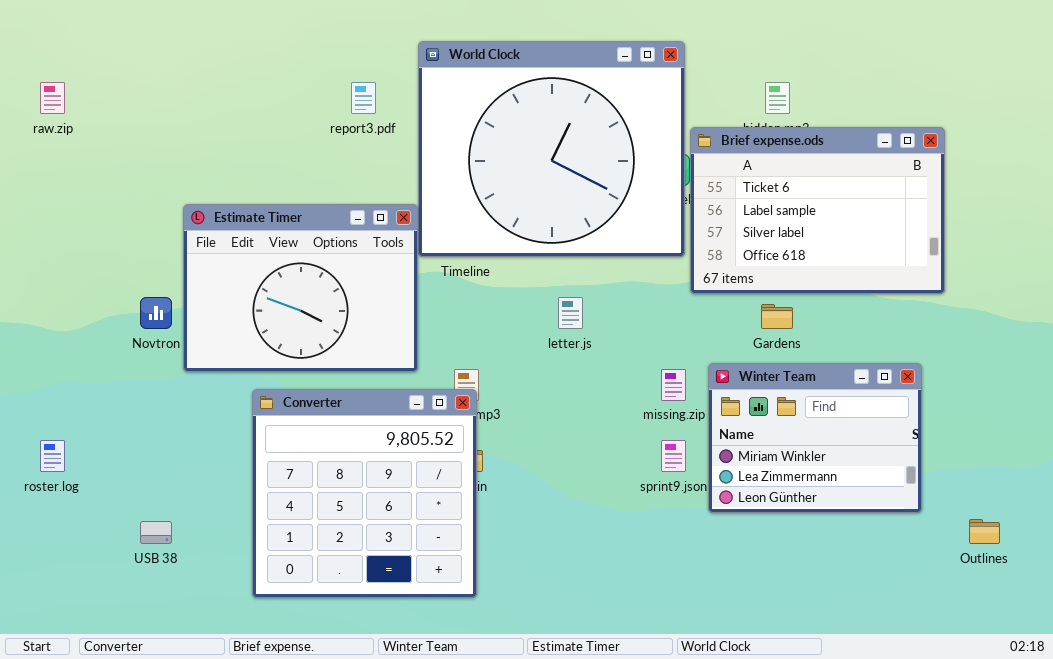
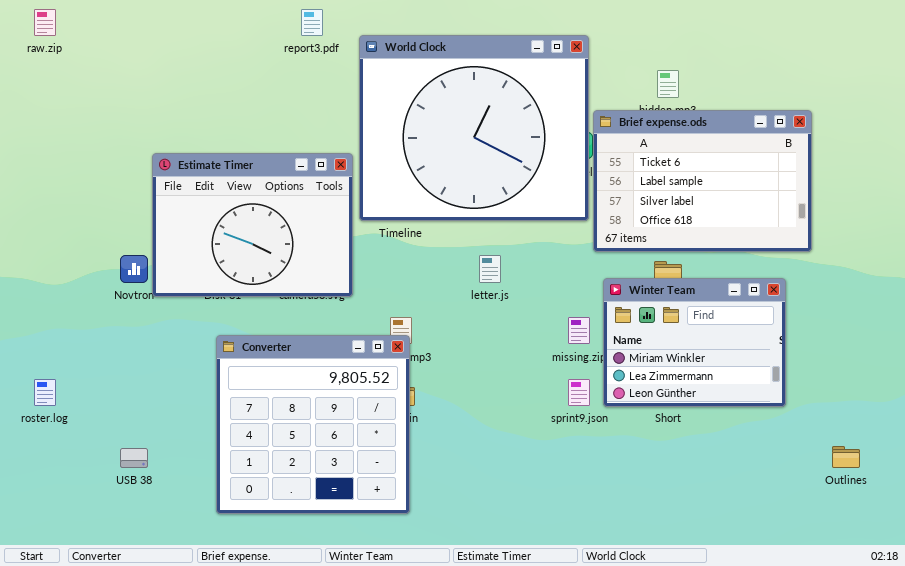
raw.zip: [40,82,65,114] -> [34,9,56,36], moved
report3.pdf: [351,82,376,114] -> [301,9,323,36], moved
Estimate Timer: [183,204,418,372] -> [152,153,353,297], moved
Winter Team: [708,363,922,513] -> [603,278,786,407], moved

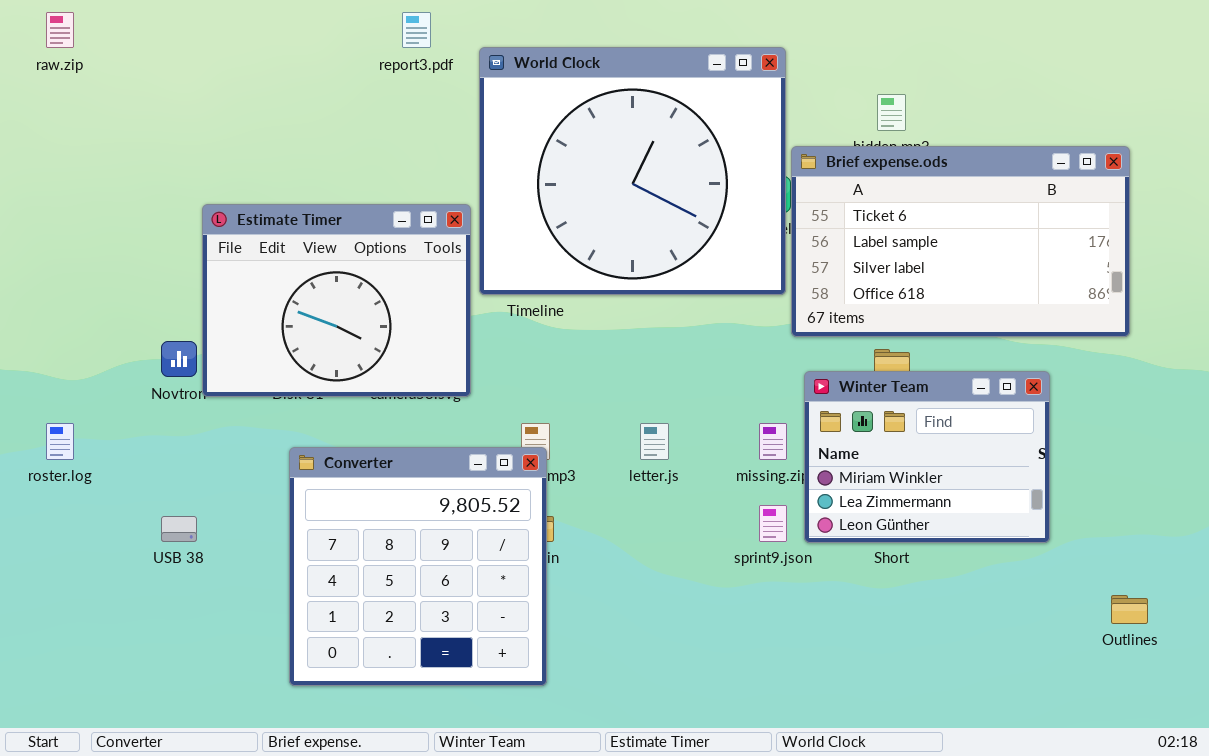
Brief expense.ods: [593,110,812,252] -> [791,146,1130,337], resized
letter.js: [479,255,501,283] -> [640,423,669,460], moved
roster.log: [34,379,56,406] -> [46,423,74,460], moved
USB 38: [120,448,148,468] -> [161,516,197,542], moved

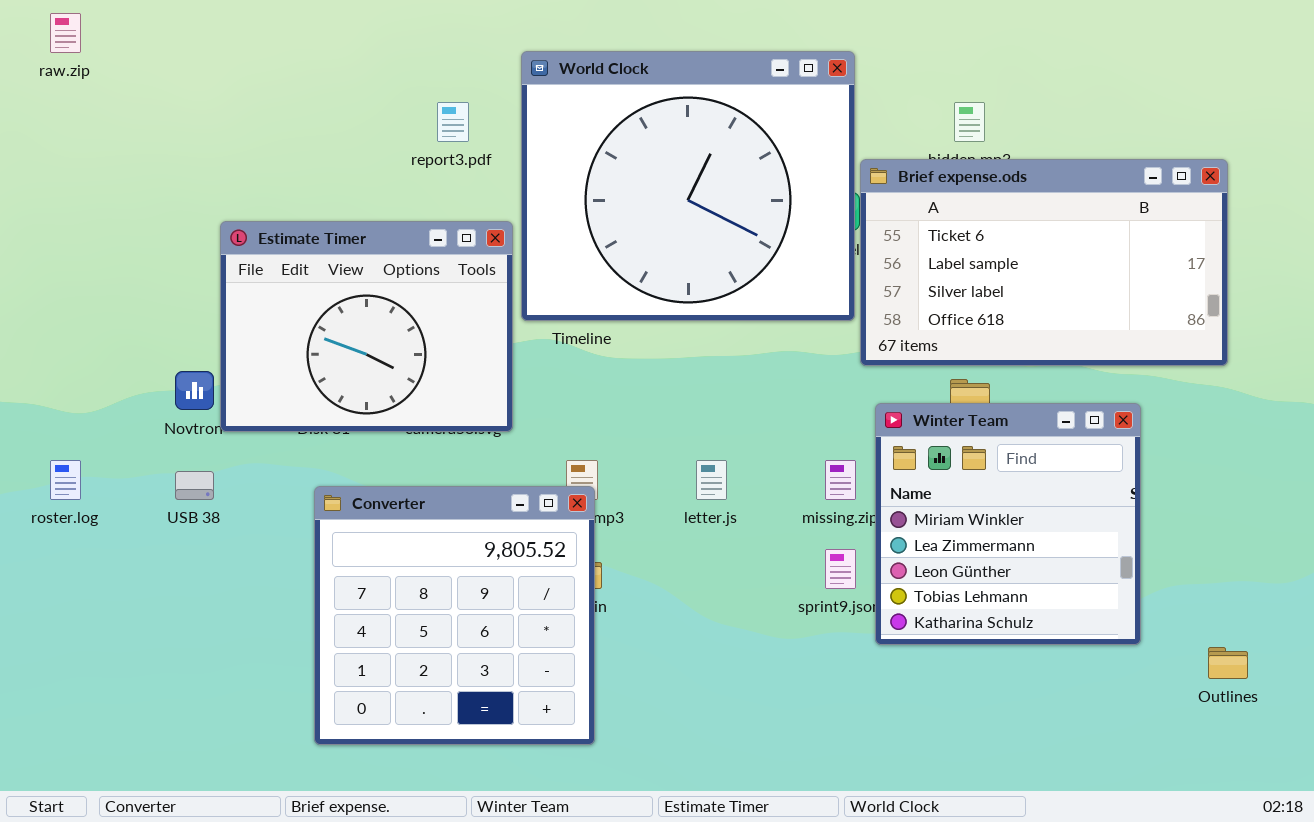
report3.pdf: [402,12,431,48] -> [437,102,469,142], moved
Winter Team: [804,371,1050,543] -> [875,403,1141,645], resized
USB 38: [161,516,197,542] -> [175,471,214,500], moved

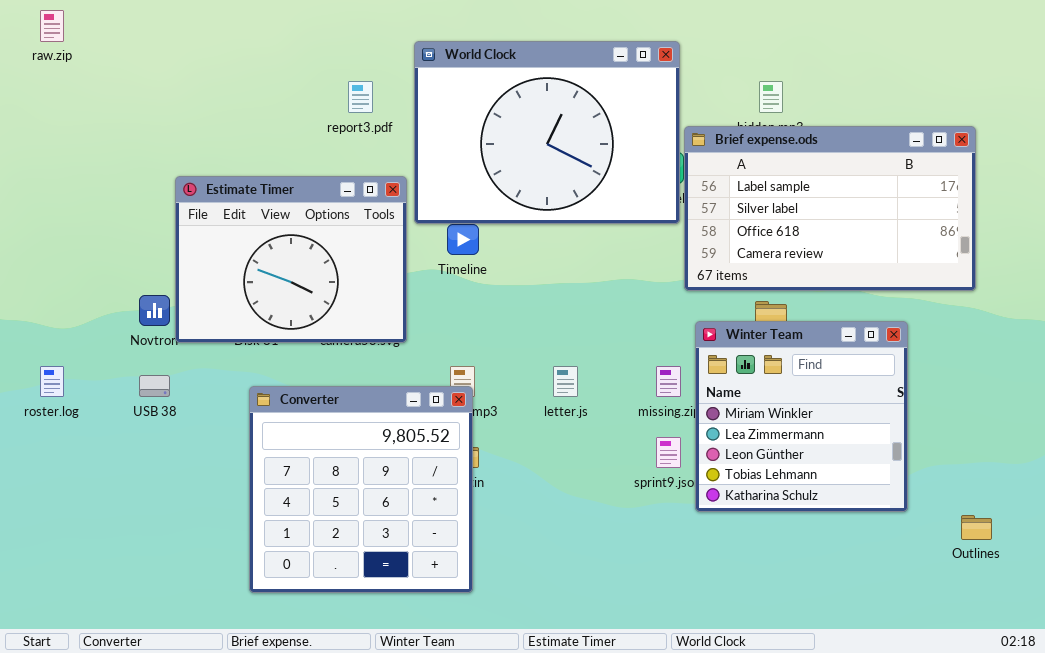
World Clock: [521,51,855,321] -> [414,41,680,224], resized
Brief expense.ods: [860,159,1228,366] -> [684,126,976,291], scrolled down 1 row

